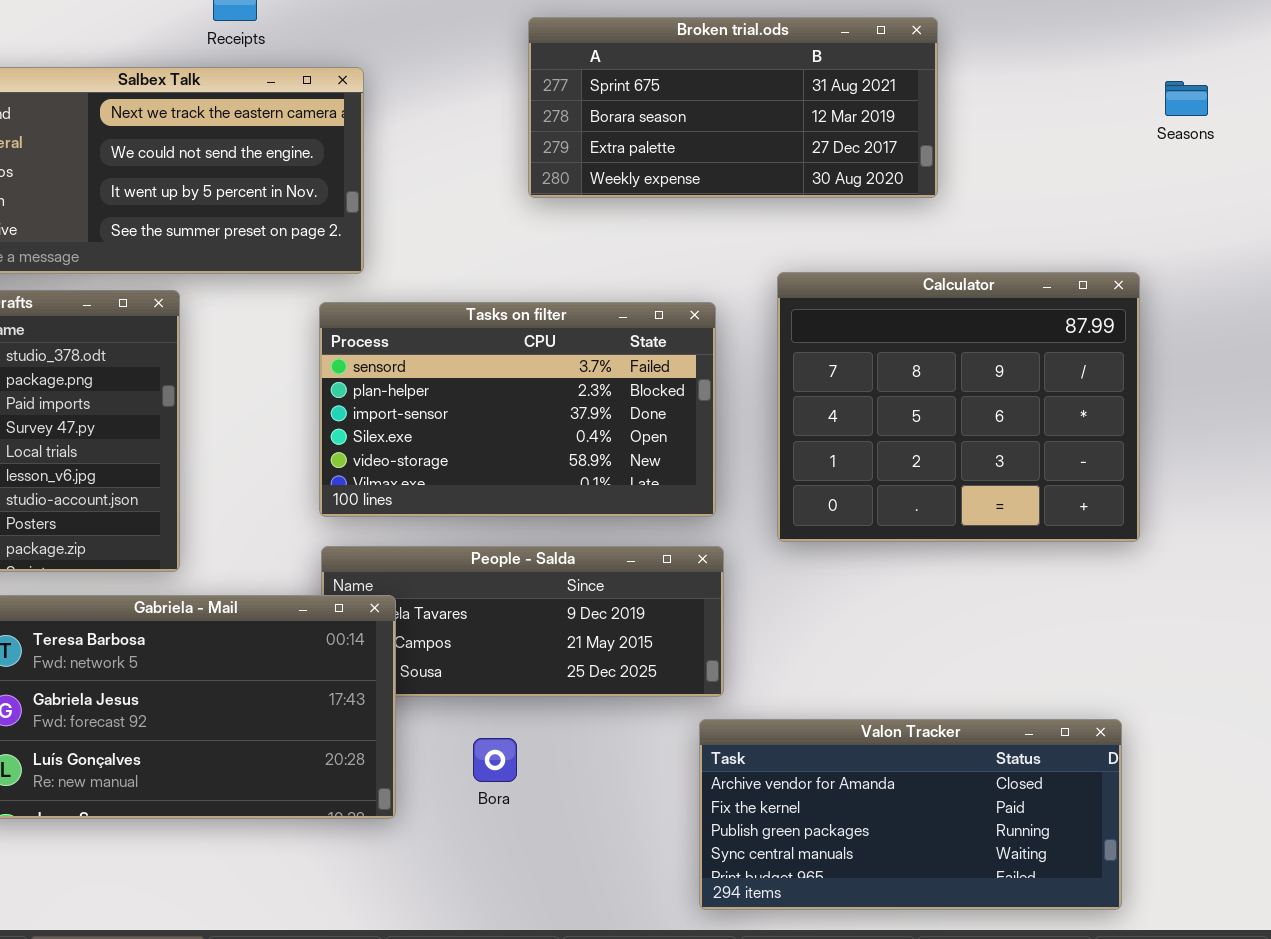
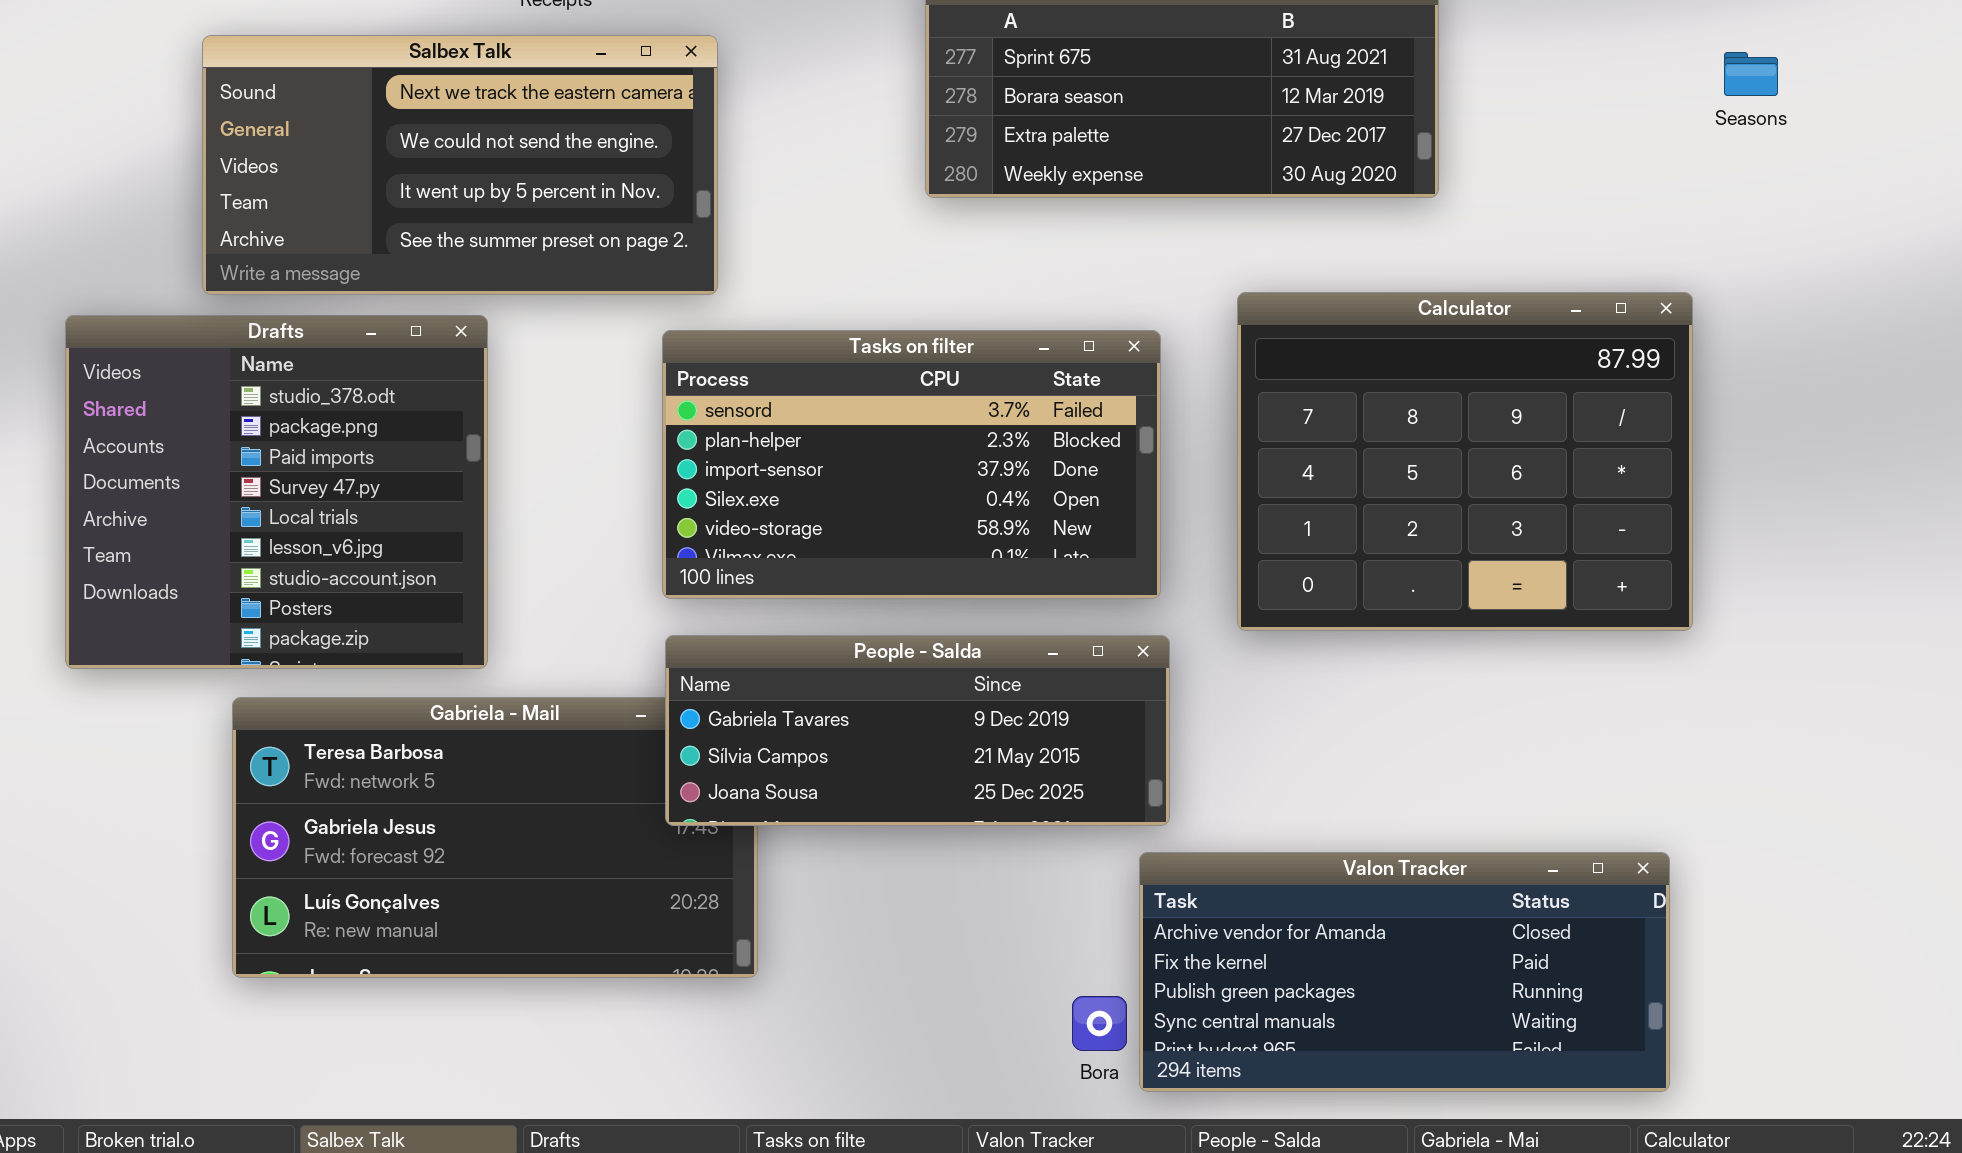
People - Salda: [321,546,724,697] -> [665,635,1170,826], raised
Bora: [473,738,517,782] -> [1072,996,1127,1051], moved

